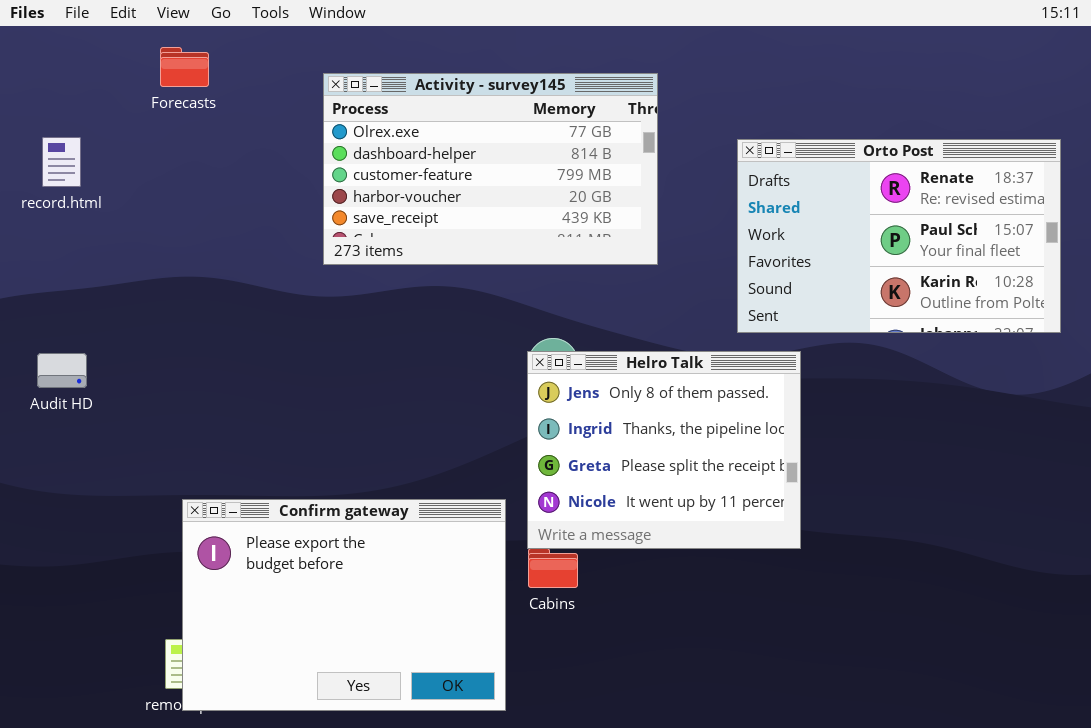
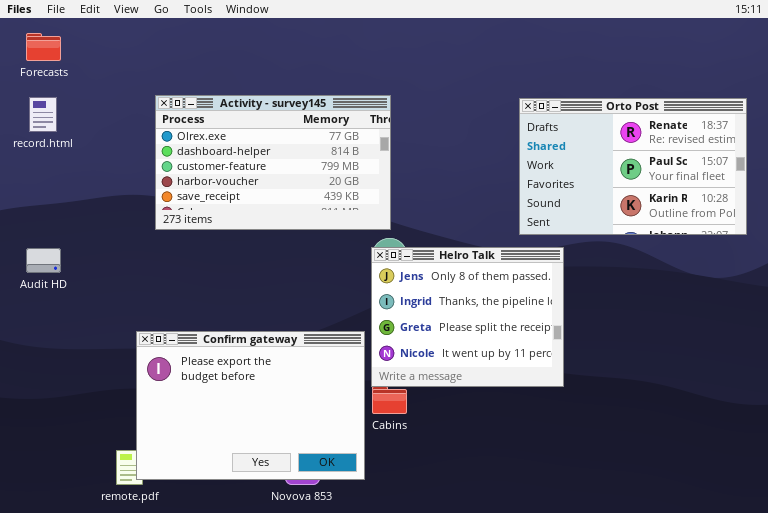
Forecasts: [160,47,209,87] -> [26,33,61,61], moved
Activity - survey145: [323,73,658,265] -> [155,95,391,230], moved
Confirm gateway: [182,499,506,711] -> [136,331,365,480], moved

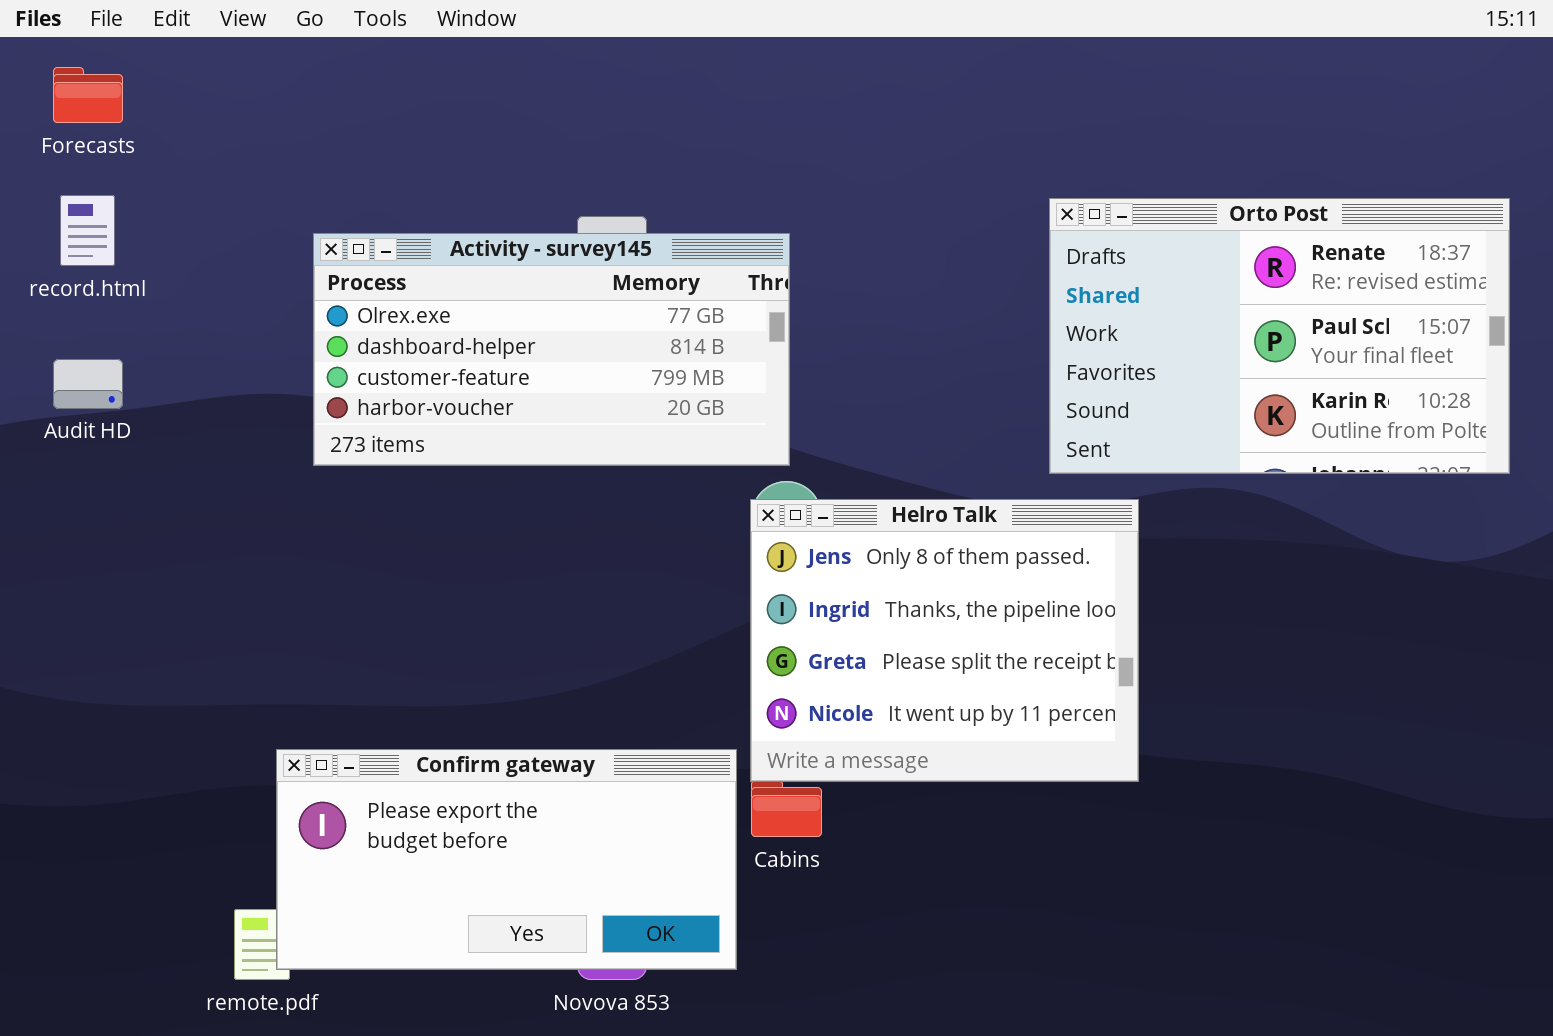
Activity - survey145: [155,95,391,230] -> [313,233,790,466], resized
Audit HD: [26,248,61,273] -> [53,359,123,409], moved
Confirm gateway: [136,331,365,480] -> [276,749,737,970], resized

